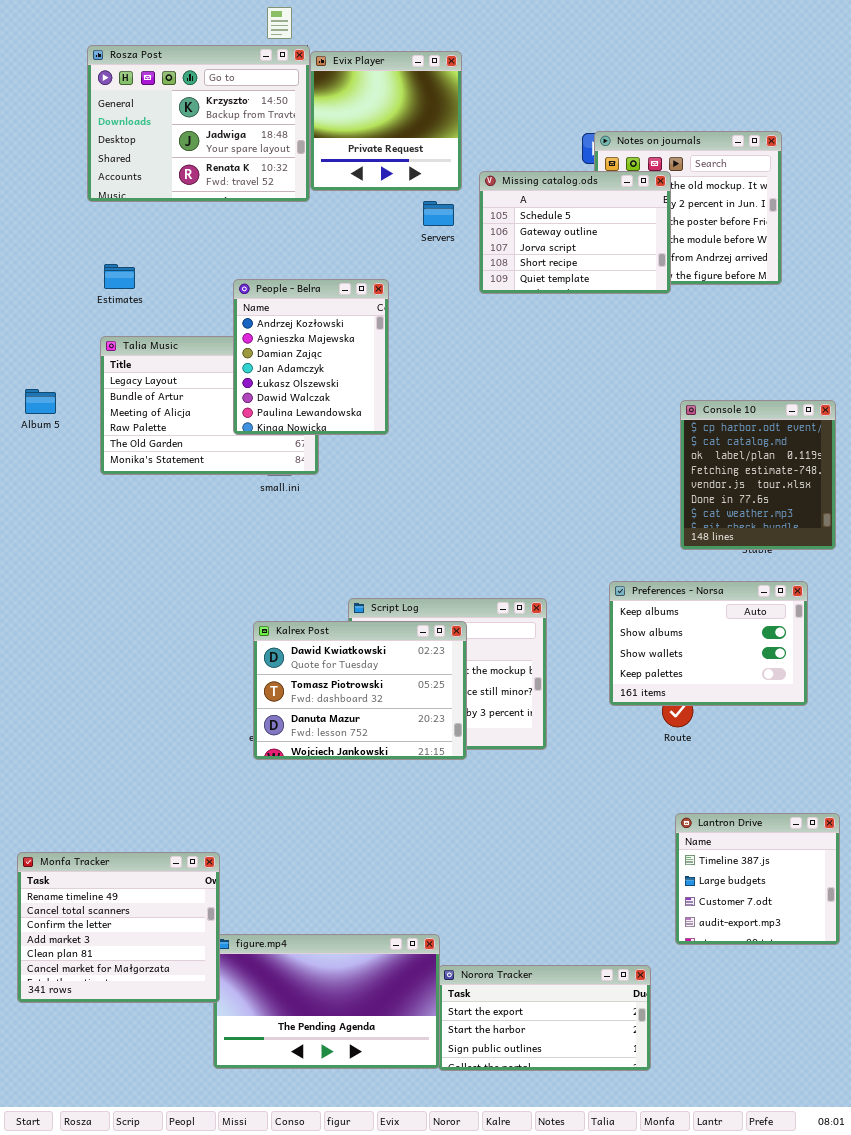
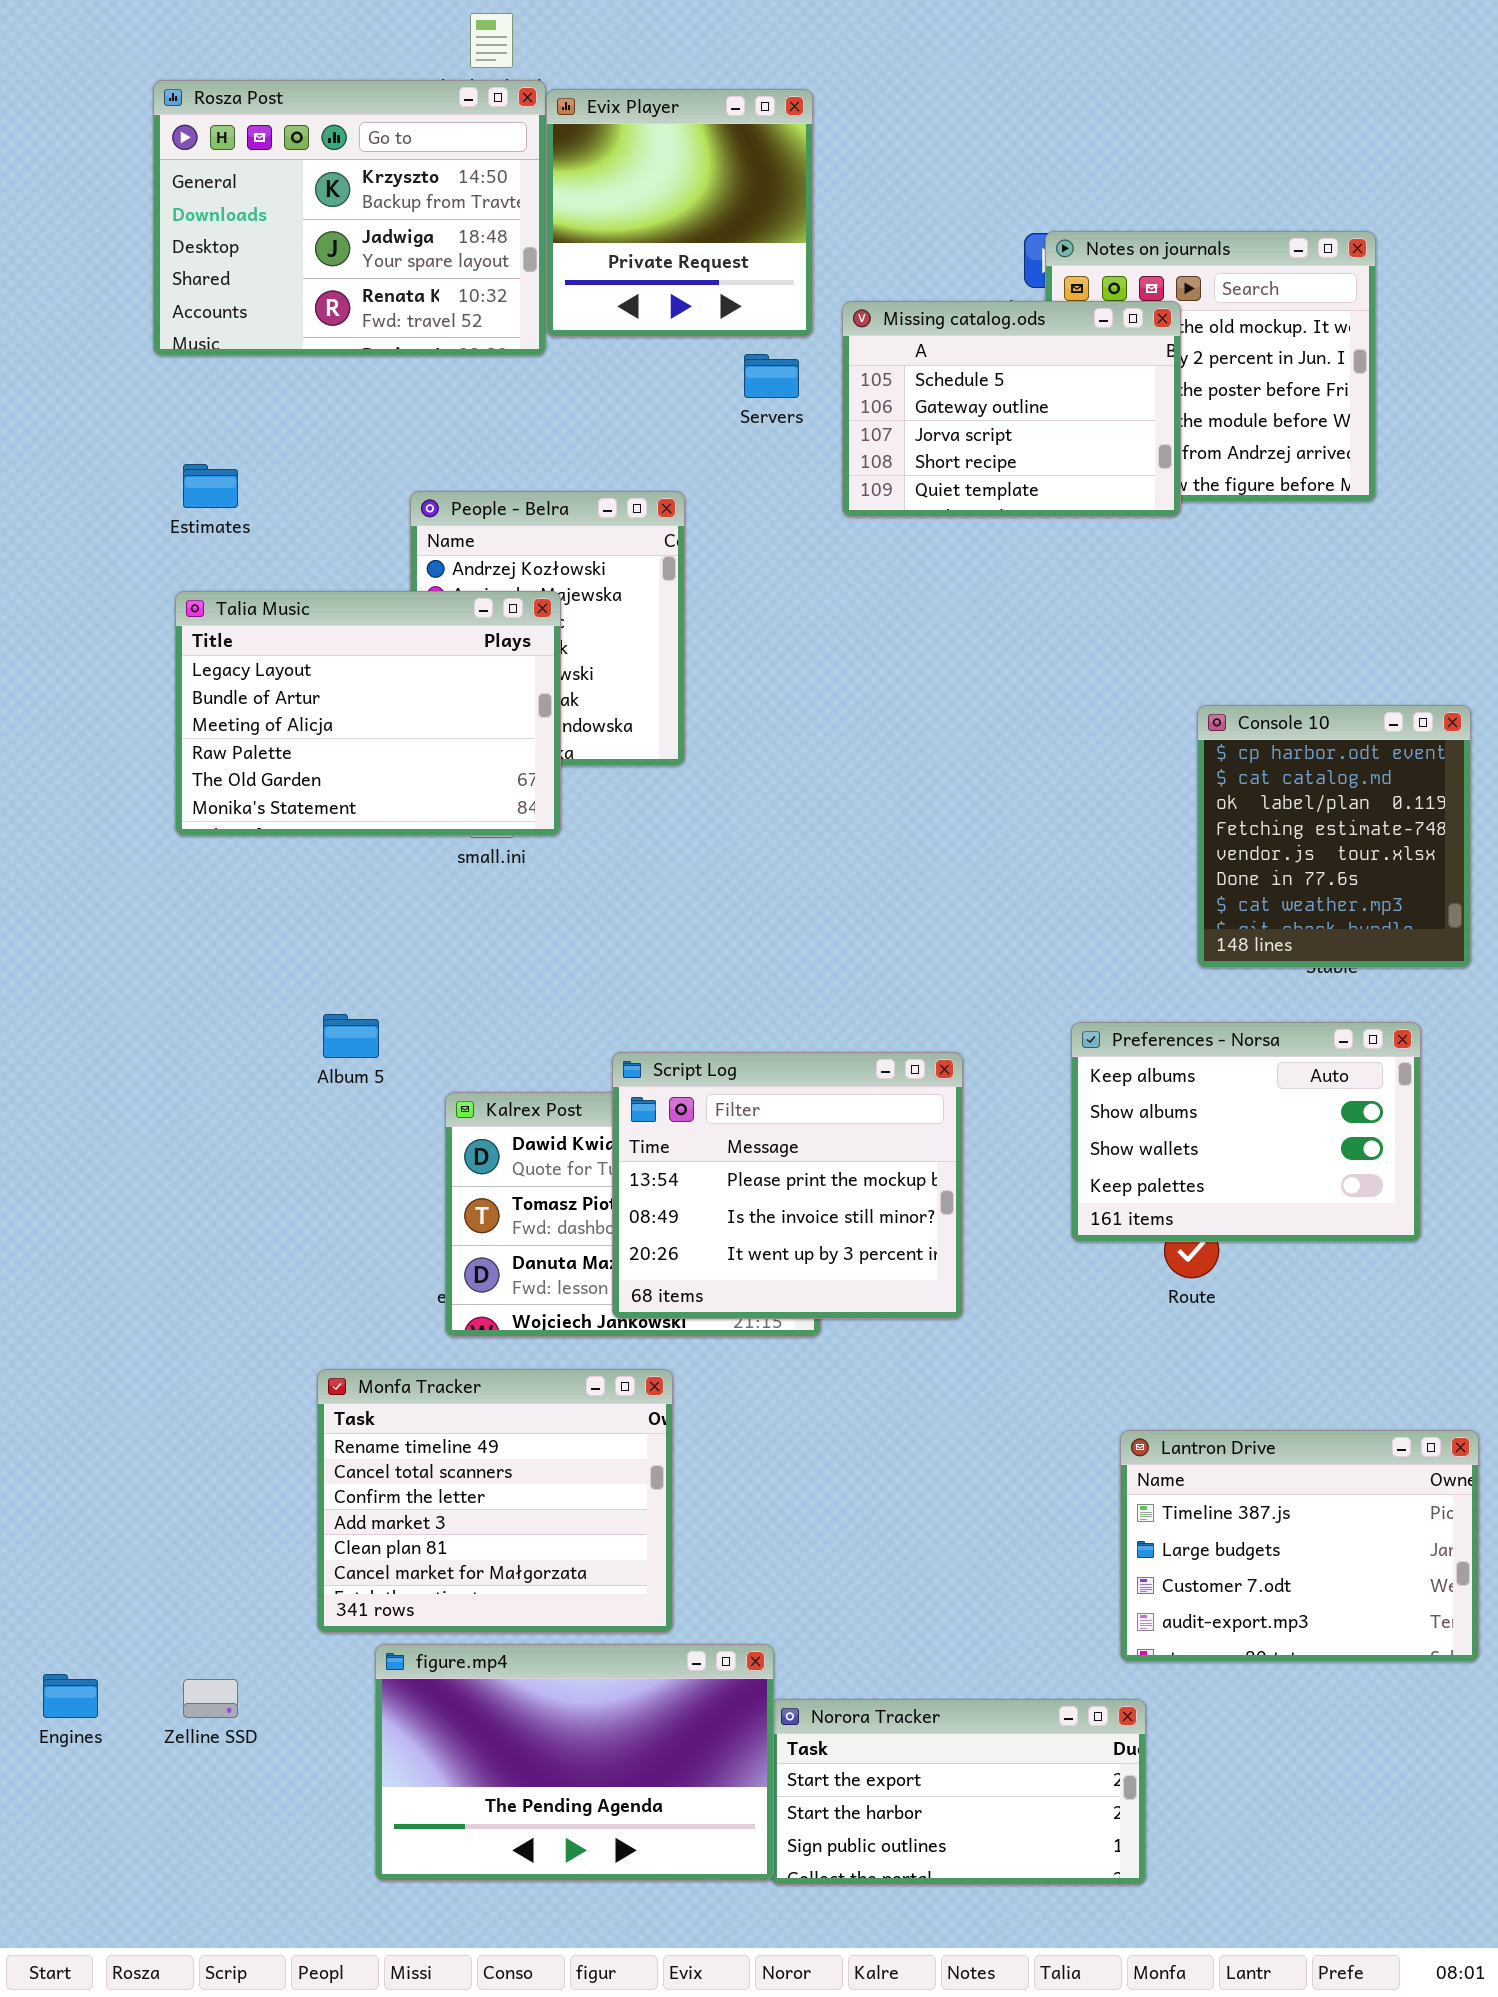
Talia Music: [100,336,319,475] -> [175,591,561,836], raised
Album 5: [25,389,56,414] -> [323,1014,379,1058], moved
Script Log: [348,598,547,750] -> [612,1052,963,1319], raised
Lantron Drive: [675,813,840,945] -> [1120,1430,1479,1662], resized
Monfa Tracker: [17,852,220,1003] -> [317,1369,673,1633], moved

